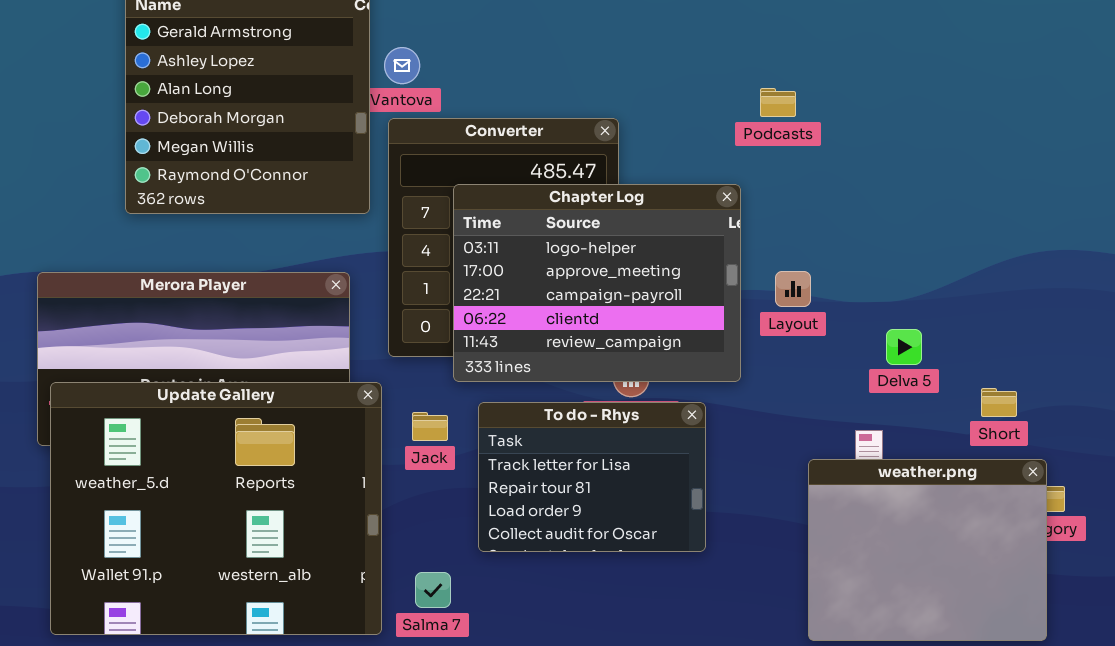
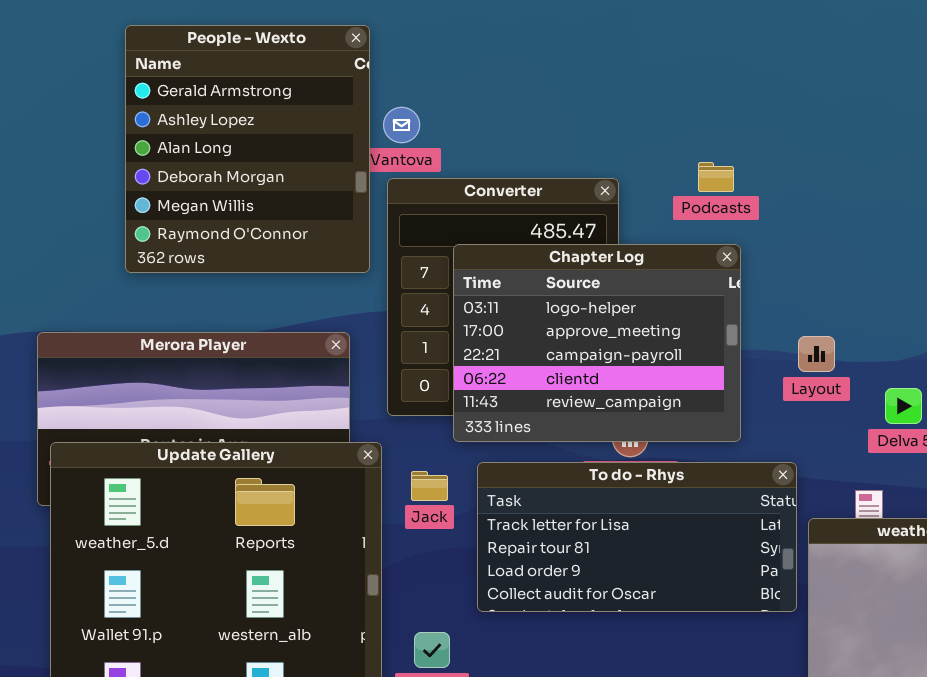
Podcasts: [760,88,796,117] -> [698,162,734,192], moved
Layout: [775,271,811,307] -> [798,336,835,372], moved
To do - Rhys: [478,402,706,552] -> [477,462,797,612], resized

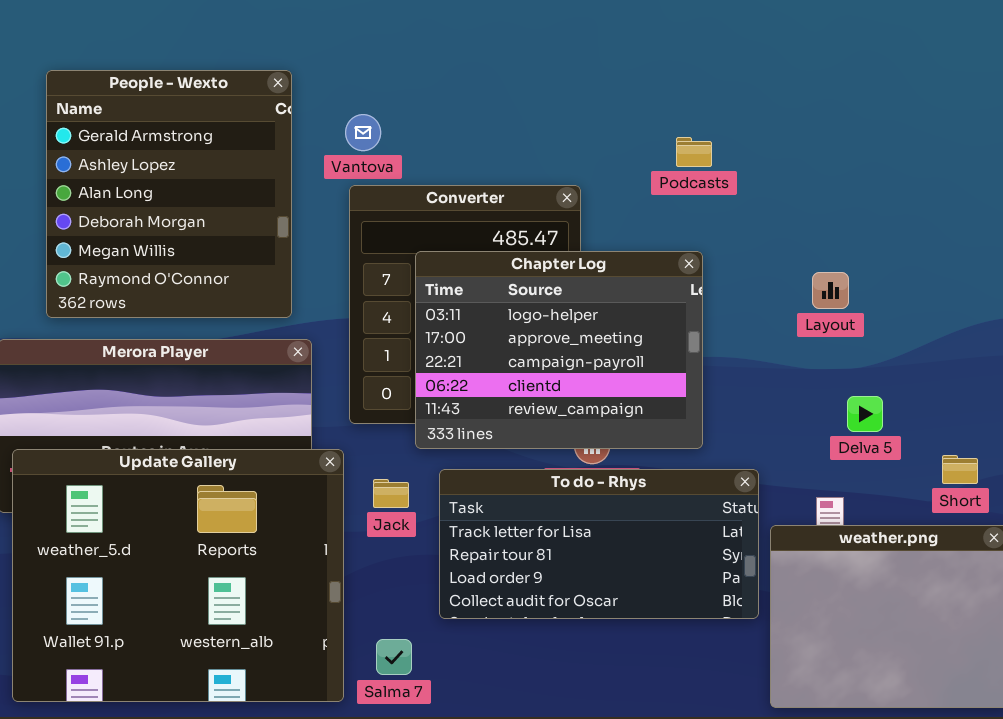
People - Wexto: [125,25,370,273] -> [46,70,292,318], moved
Podcasts: [698,162,734,192] -> [676,137,712,167], moved
Layout: [798,336,835,372] -> [812,272,849,309], moved

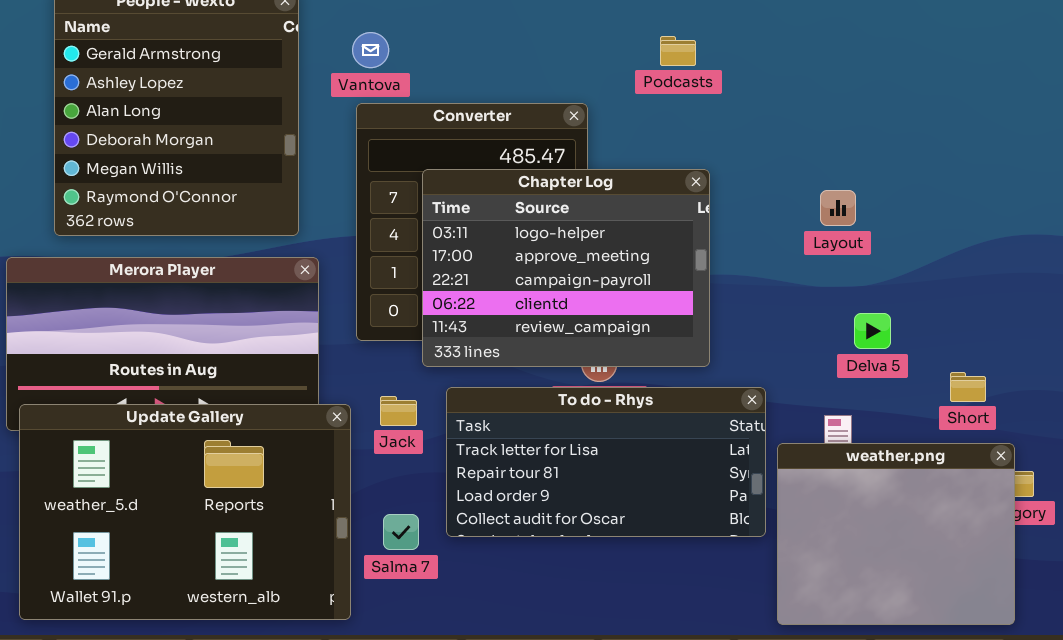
Podcasts: [676,137,712,167] -> [660,36,696,66], moved
Update Gallery: [12,449,344,702] -> [19,404,351,620], resized
Salma 7: [376,639,412,675] -> [383,514,419,550], moved

